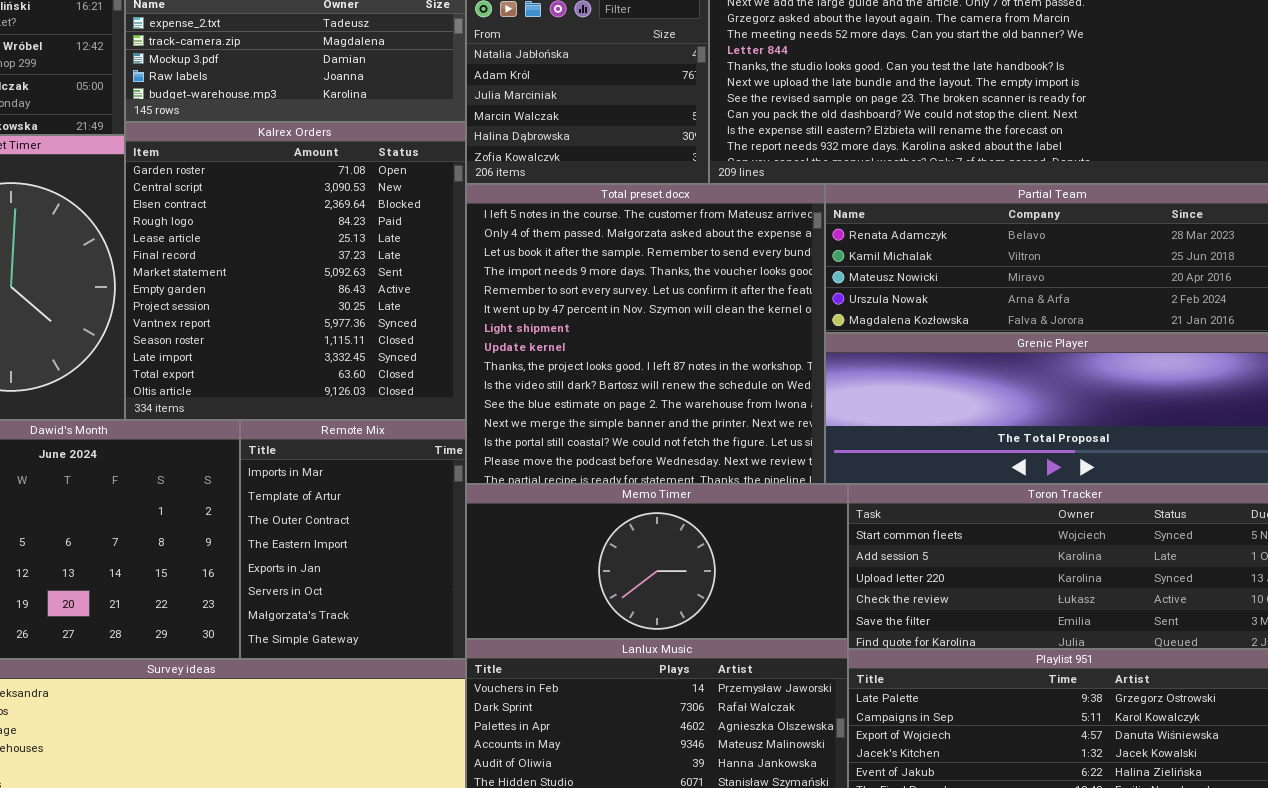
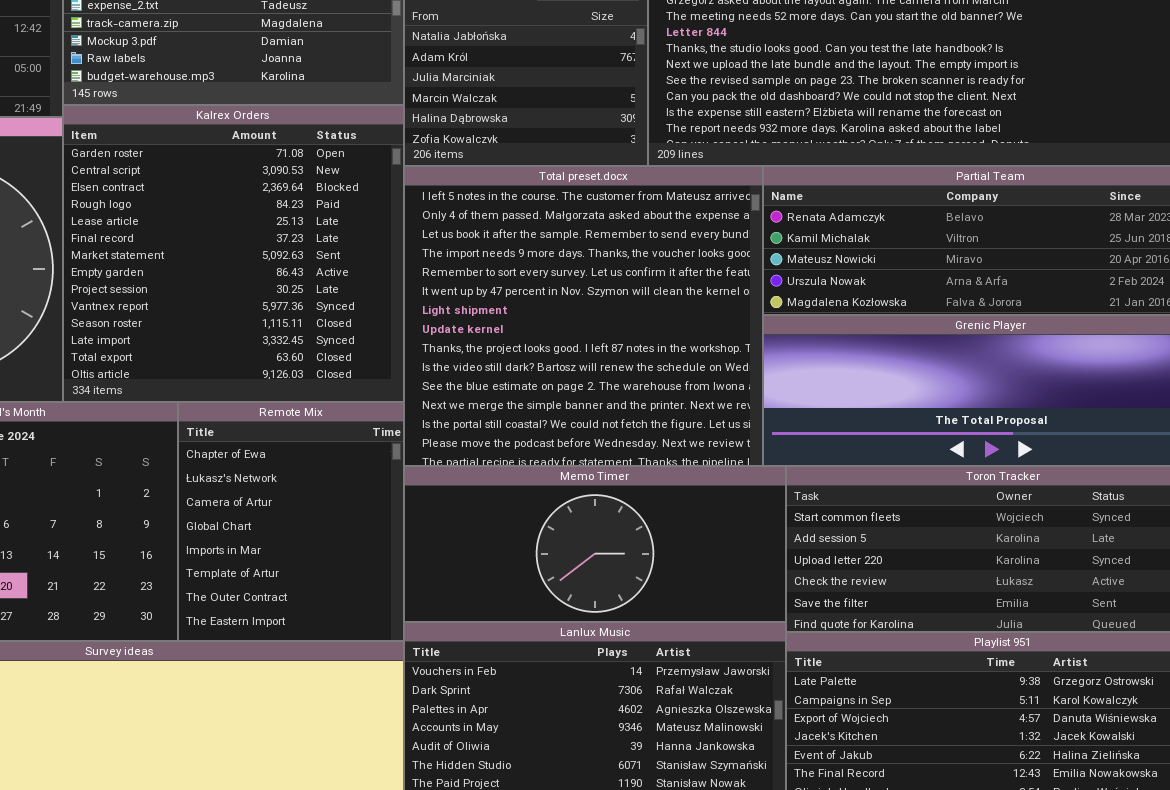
Remote Mix: [240,420,466,659] -> [178,402,404,641], scrolled up 4 rows

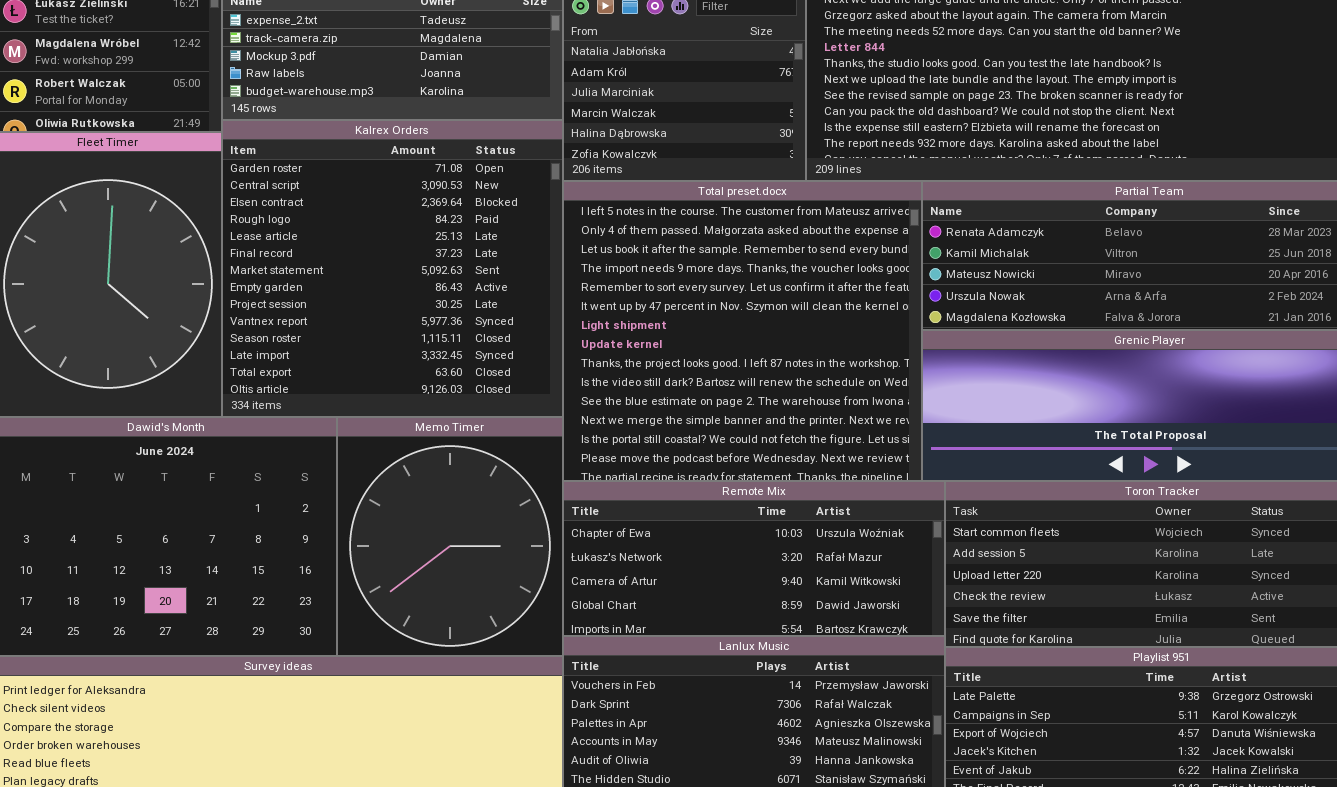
Remote Mix: [178,402,404,641] -> [563,481,945,636], moved, resized
Memo Timer: [404,466,786,622] -> [337,417,563,656], moved, resized

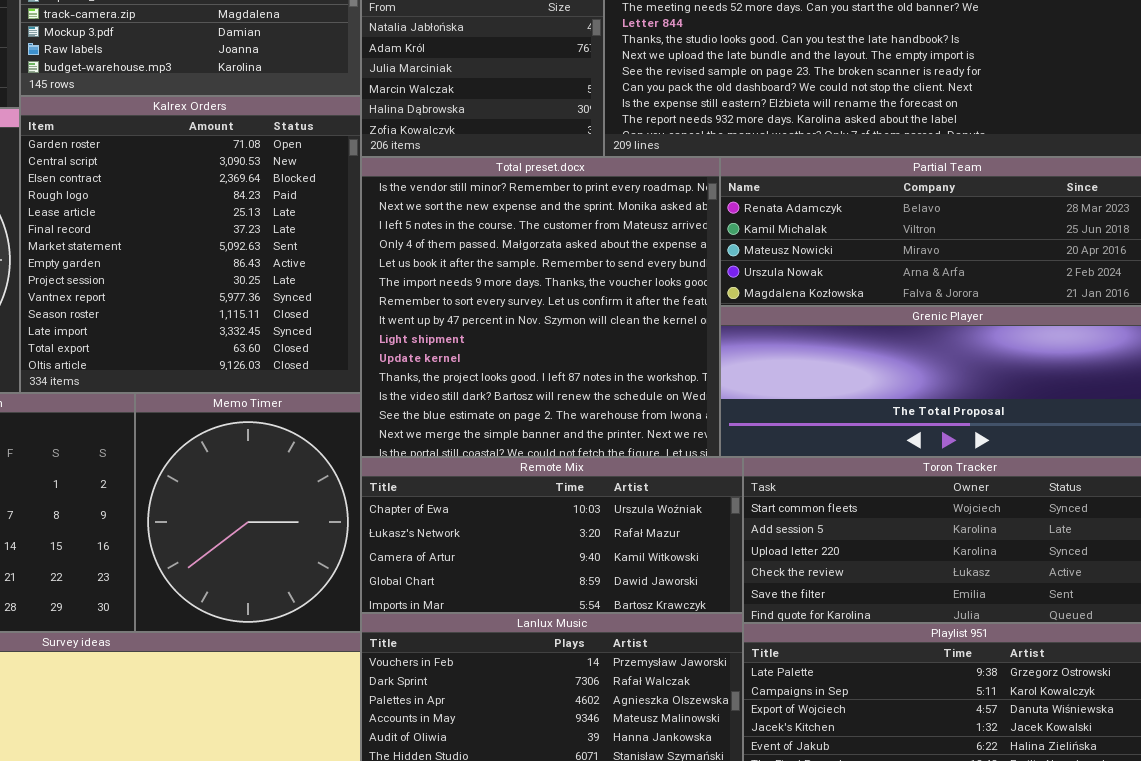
Total preset.docx: [563,181,922,481] -> [361,157,720,457], scrolled up 2 rows

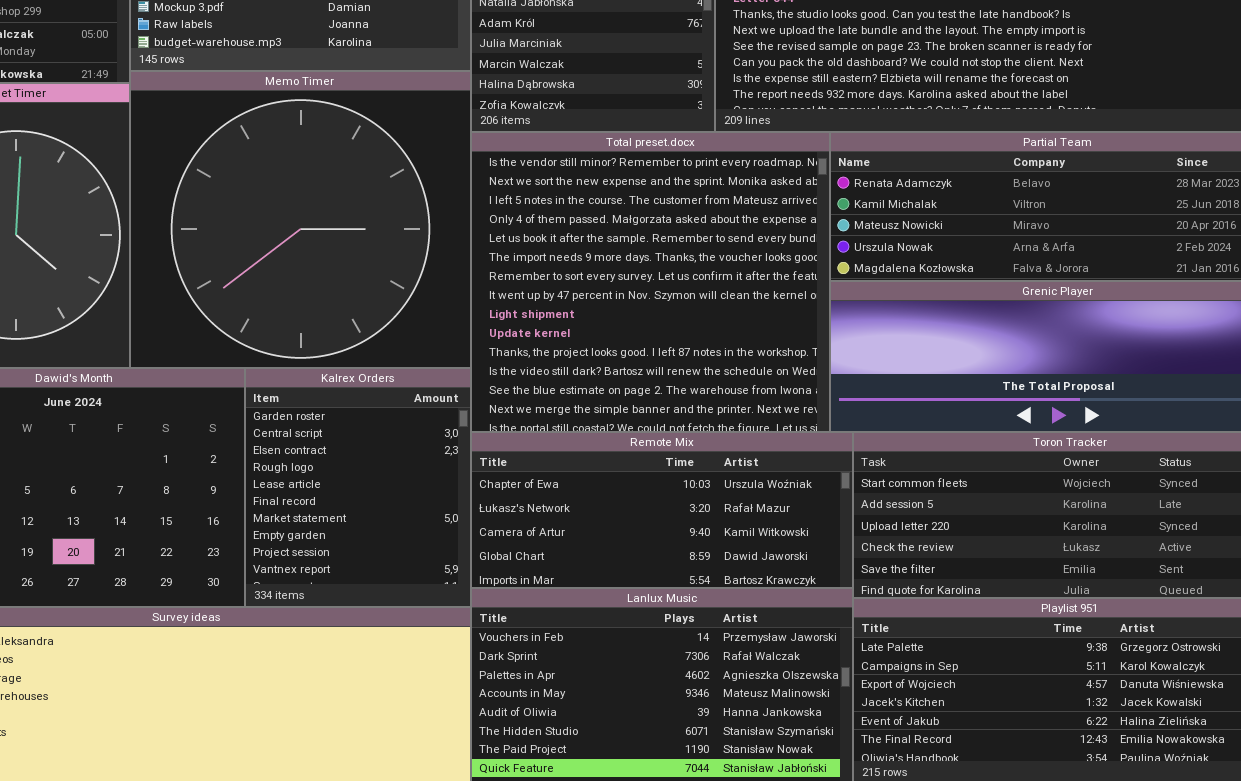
Kalrex Orders: [20,96,361,393] -> [245,368,471,607], moved, resized
Memo Timer: [135,393,361,632] -> [130,71,471,368], moved, resized

